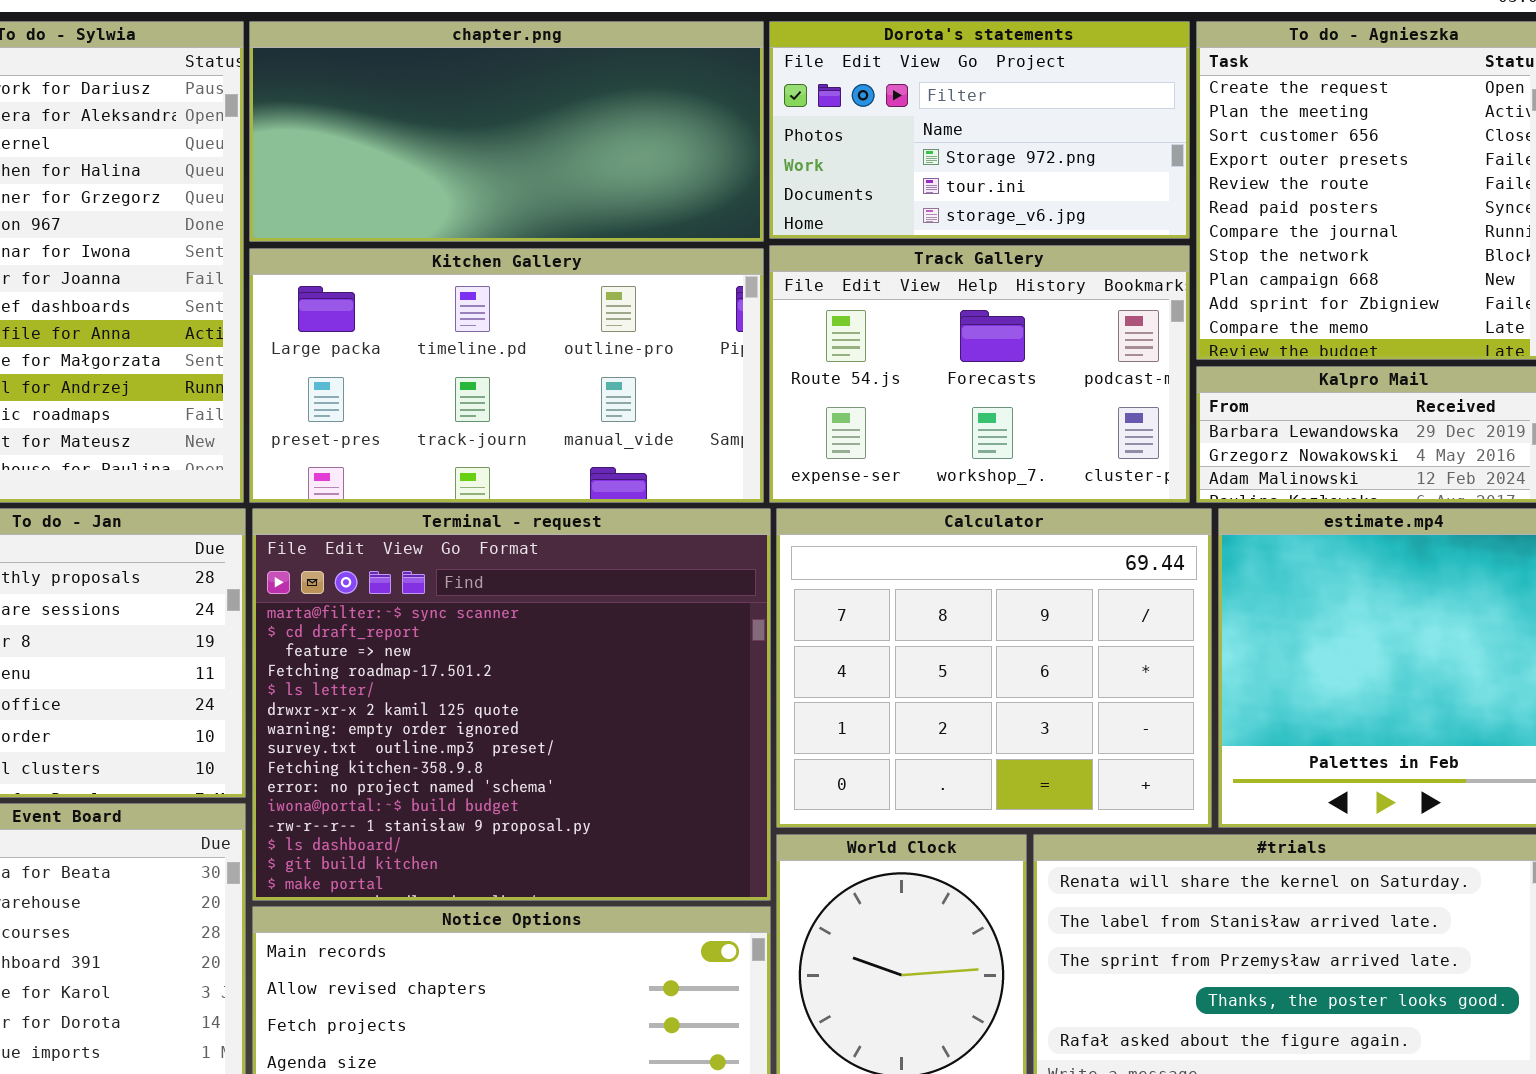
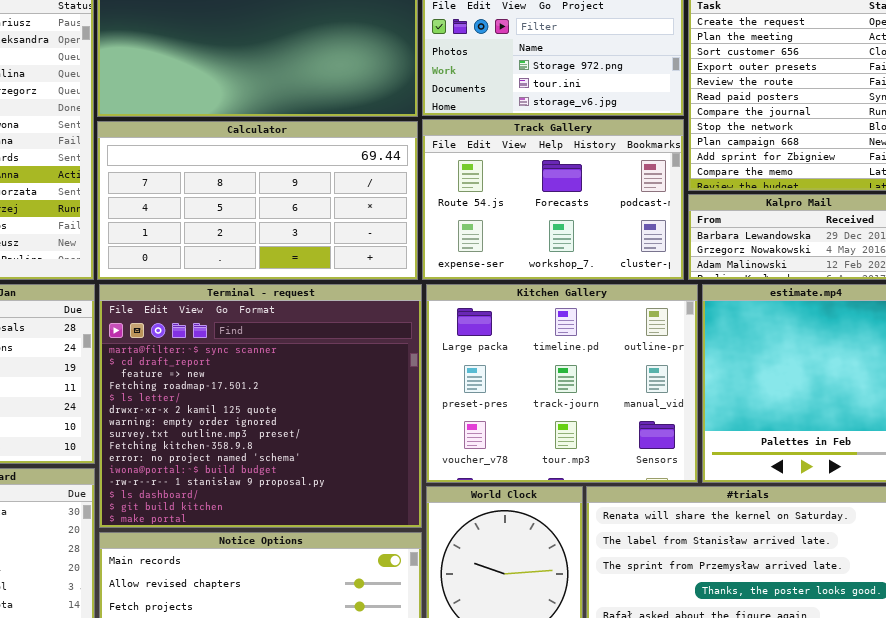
Kitchen Gallery: [249,248,764,503] -> [426,284,698,483], moved, resized
Calculator: [776,508,1212,828] -> [97,121,418,280], moved, resized

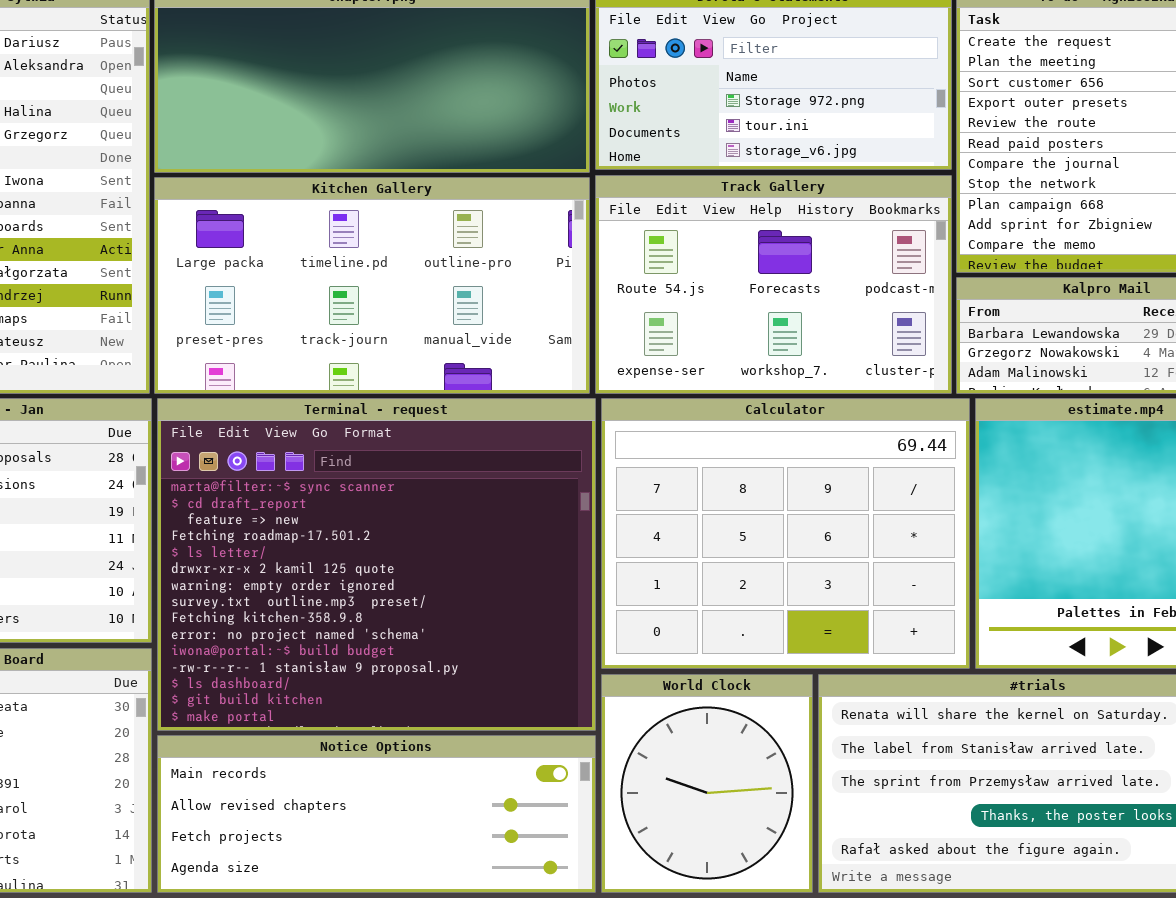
Calculator: [97,121,418,280] -> [601,398,970,669], moved, resized
Kitchen Gallery: [426,284,698,483] -> [154,177,590,394], moved, resized

